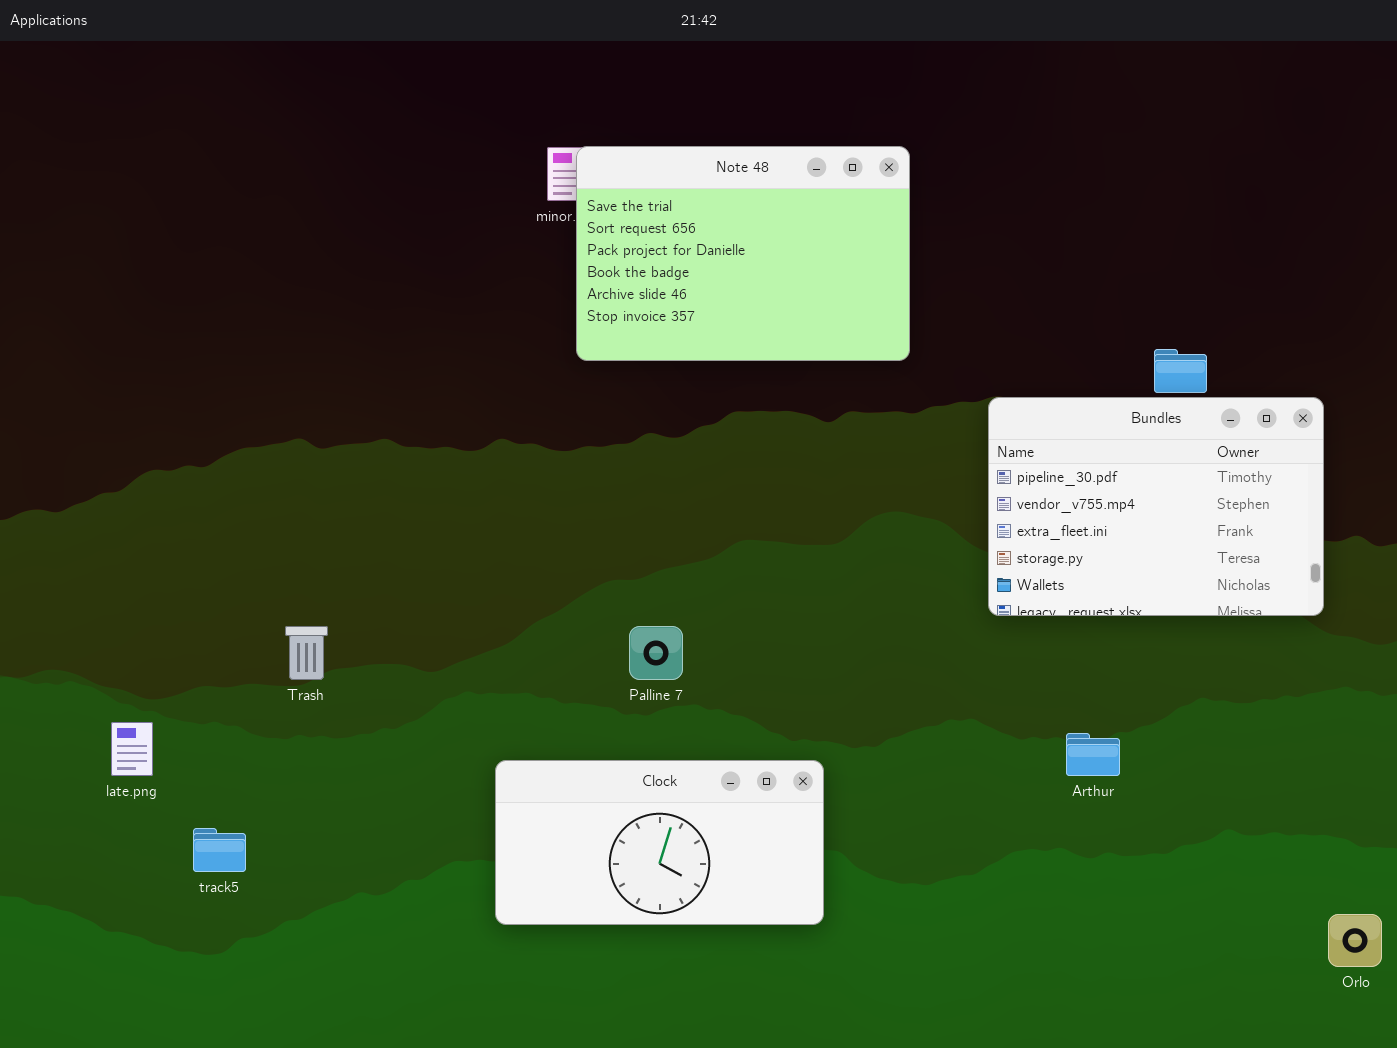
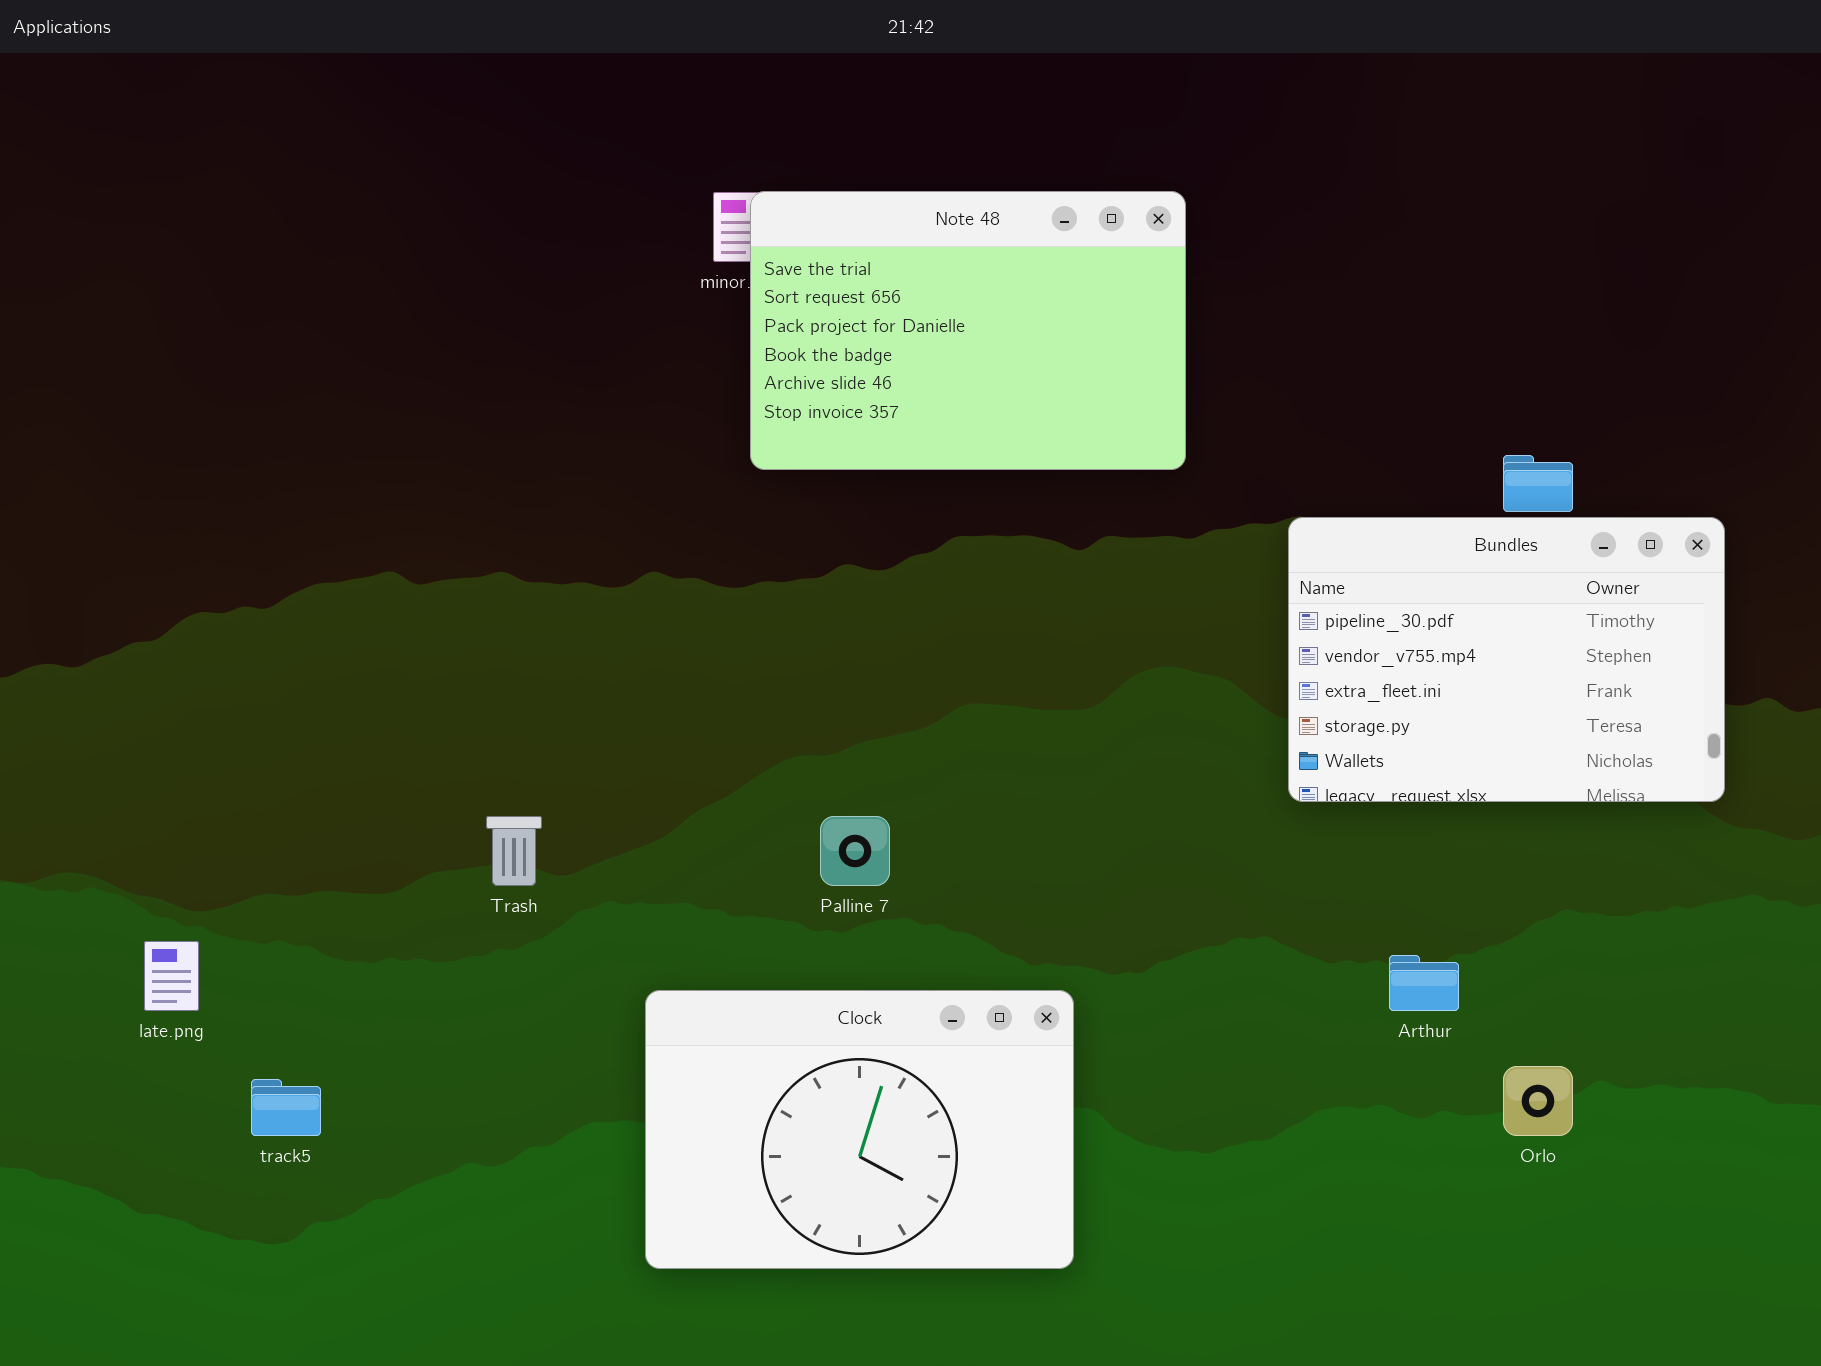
Trash: [285,626,328,680] -> [486,816,542,886], moved
Clock: [495,760,824,925] -> [645,990,1074,1269], resized
Orlo: [1328,914,1382,967] -> [1503,1066,1573,1136], moved

